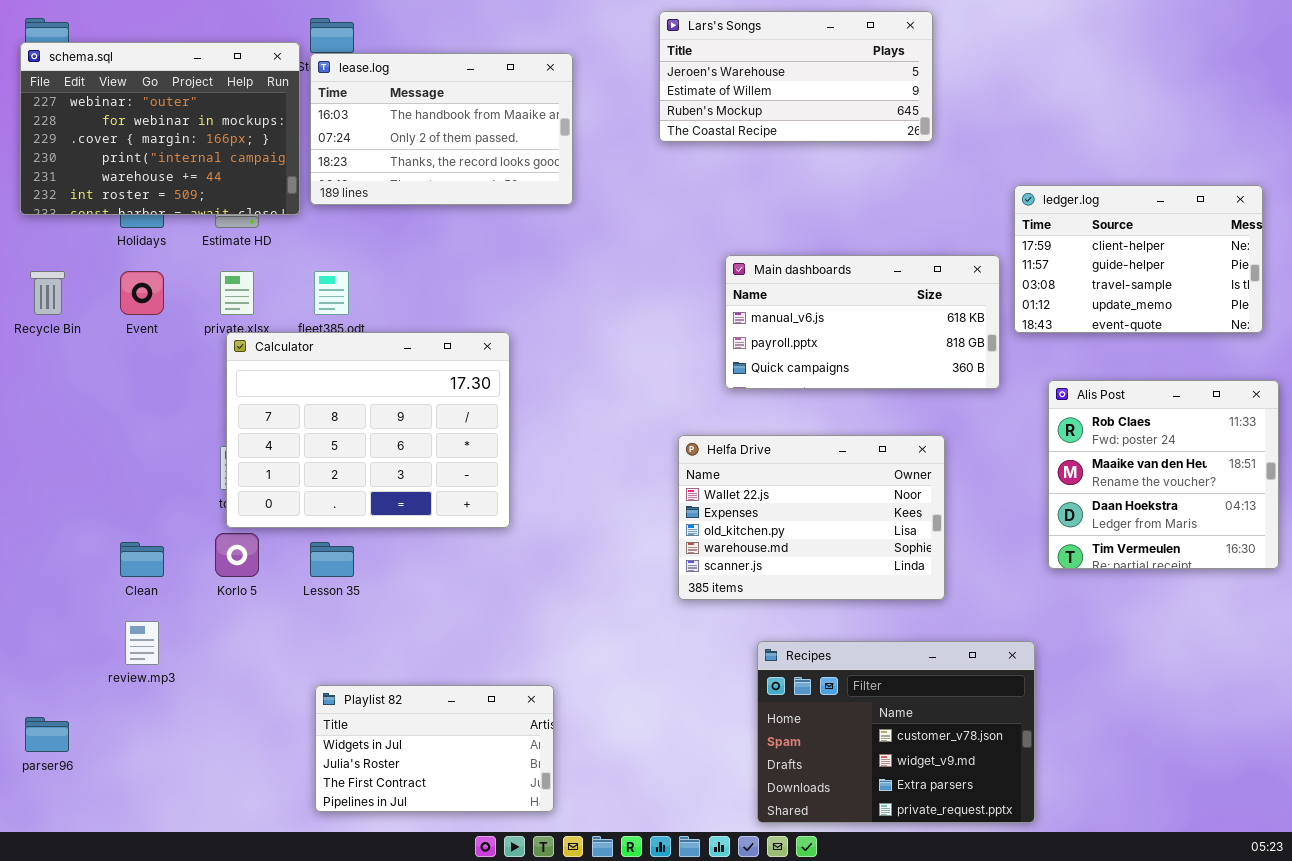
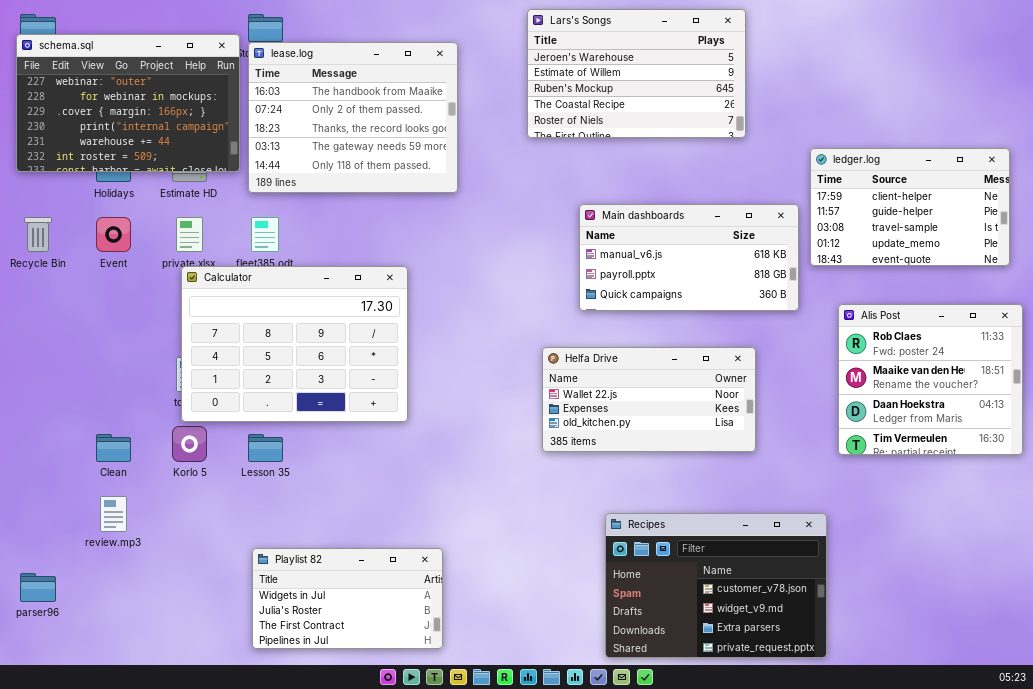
Lars's Songs: [659,11,933,142] -> [527,9,746,138], resized
lease.log: [310,53,573,205] -> [248,42,458,193], resized
Helfa Drive: [678,435,945,600] -> [542,347,756,452], resized

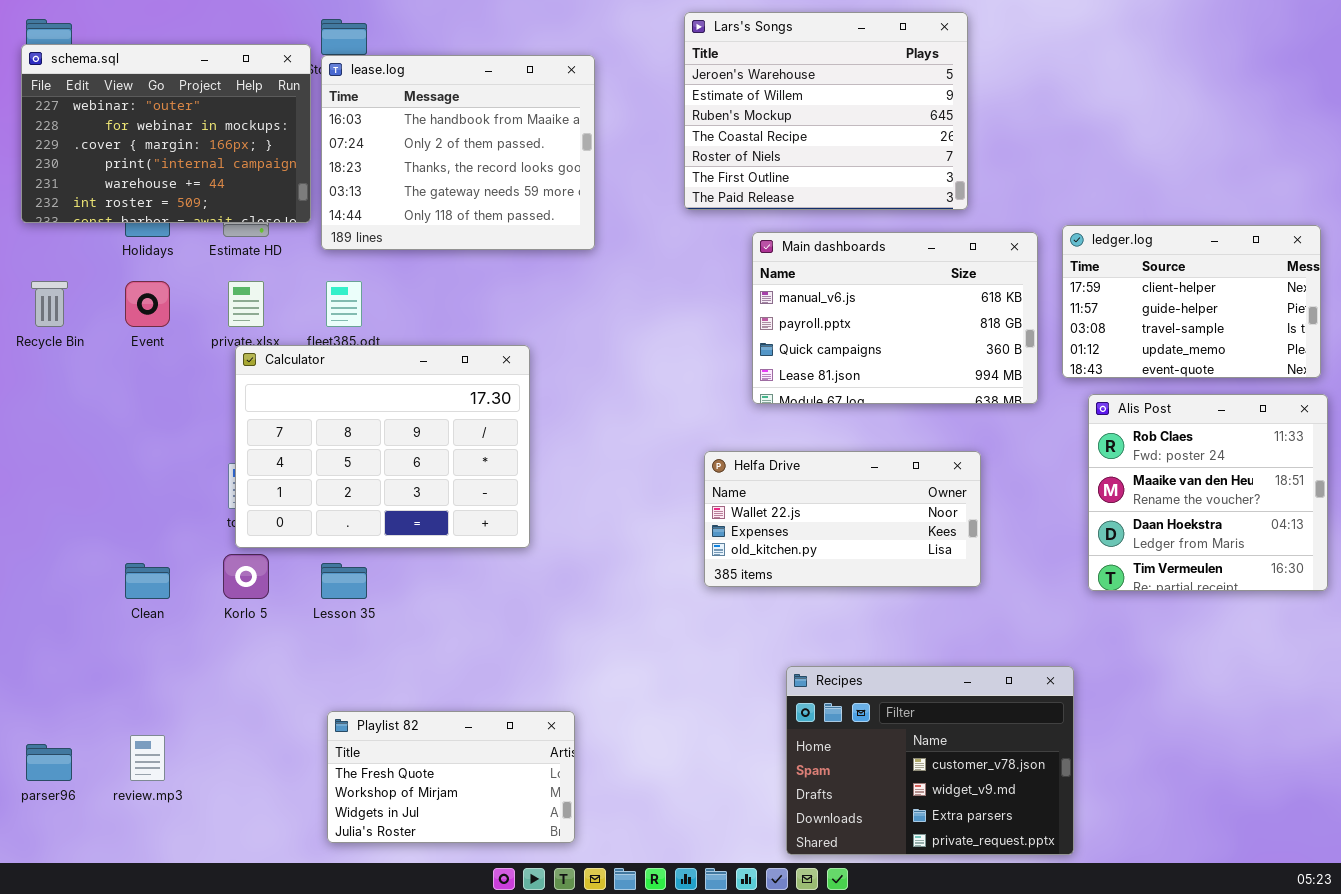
Lars's Songs: [527,9,746,138] -> [684,12,968,210], resized
ledger.log: [810,148,1010,266] -> [1062,225,1321,378], moved
Main dashboards: [579,204,799,311] -> [752,232,1038,404], resized
review.mp3: [100,496,127,532] -> [130,735,165,781], moved
Playlist 82: [252,548,443,649] -> [327,711,575,843], scrolled up 2 rows

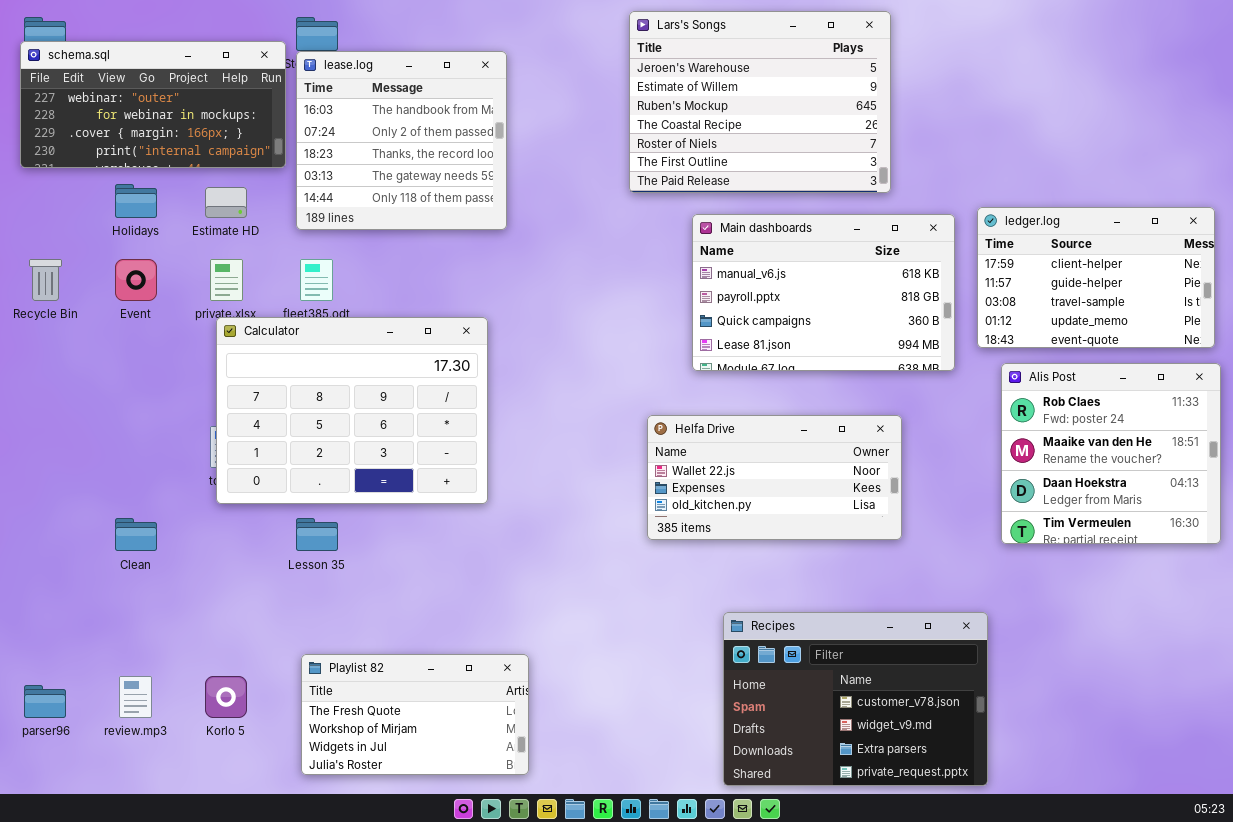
schema.sql: [21,44,311,223] -> [20,41,286,168], resized
lease.log: [321,55,595,250] -> [296,51,507,230], resized
Korlo 5: [223,554,269,599] -> [205,676,247,718], moved

